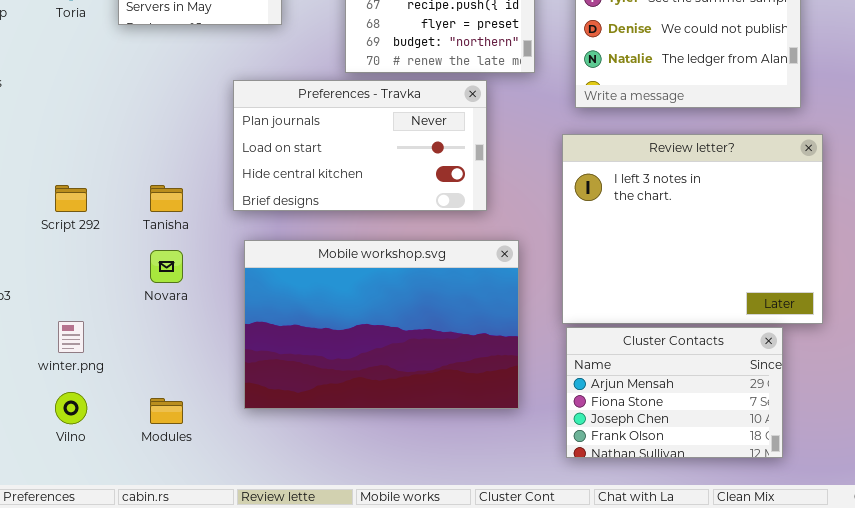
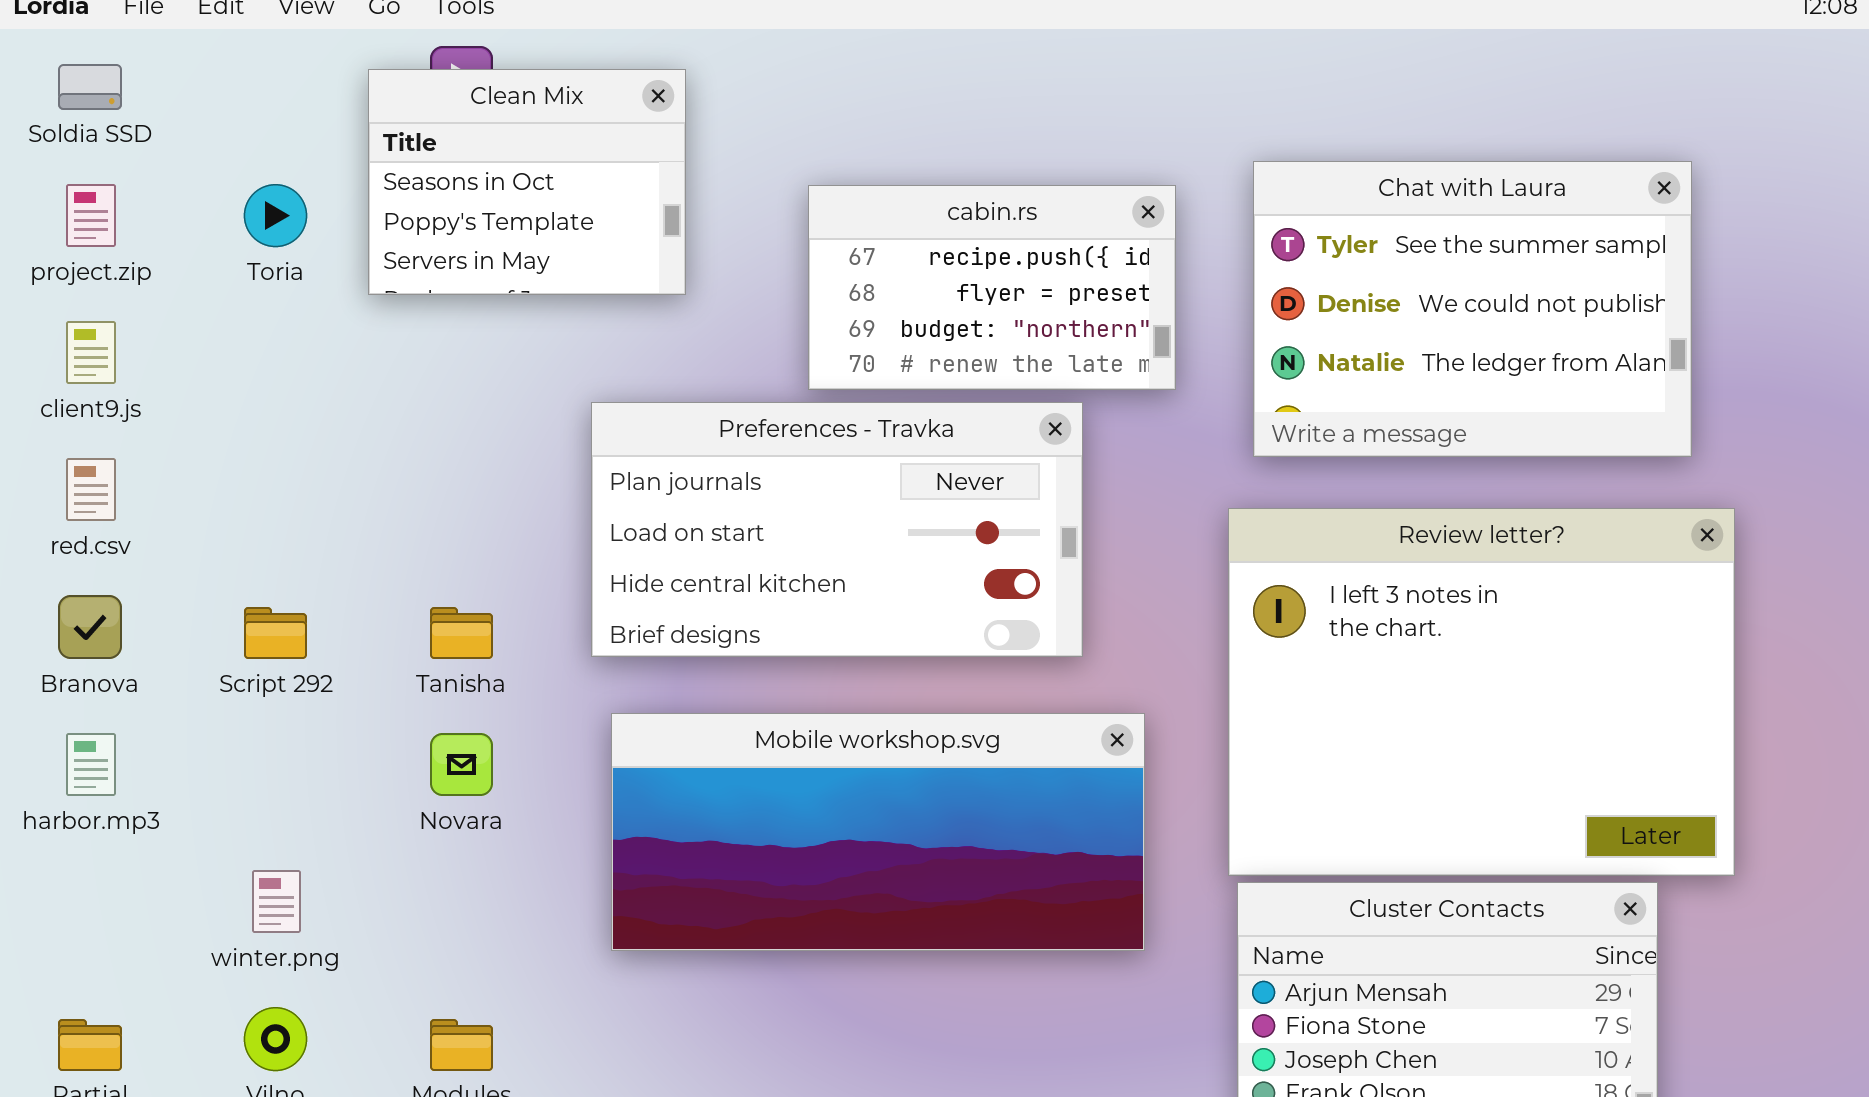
Mobile workshop.svg: [244,240,519,409] -> [611,713,1145,951], resized

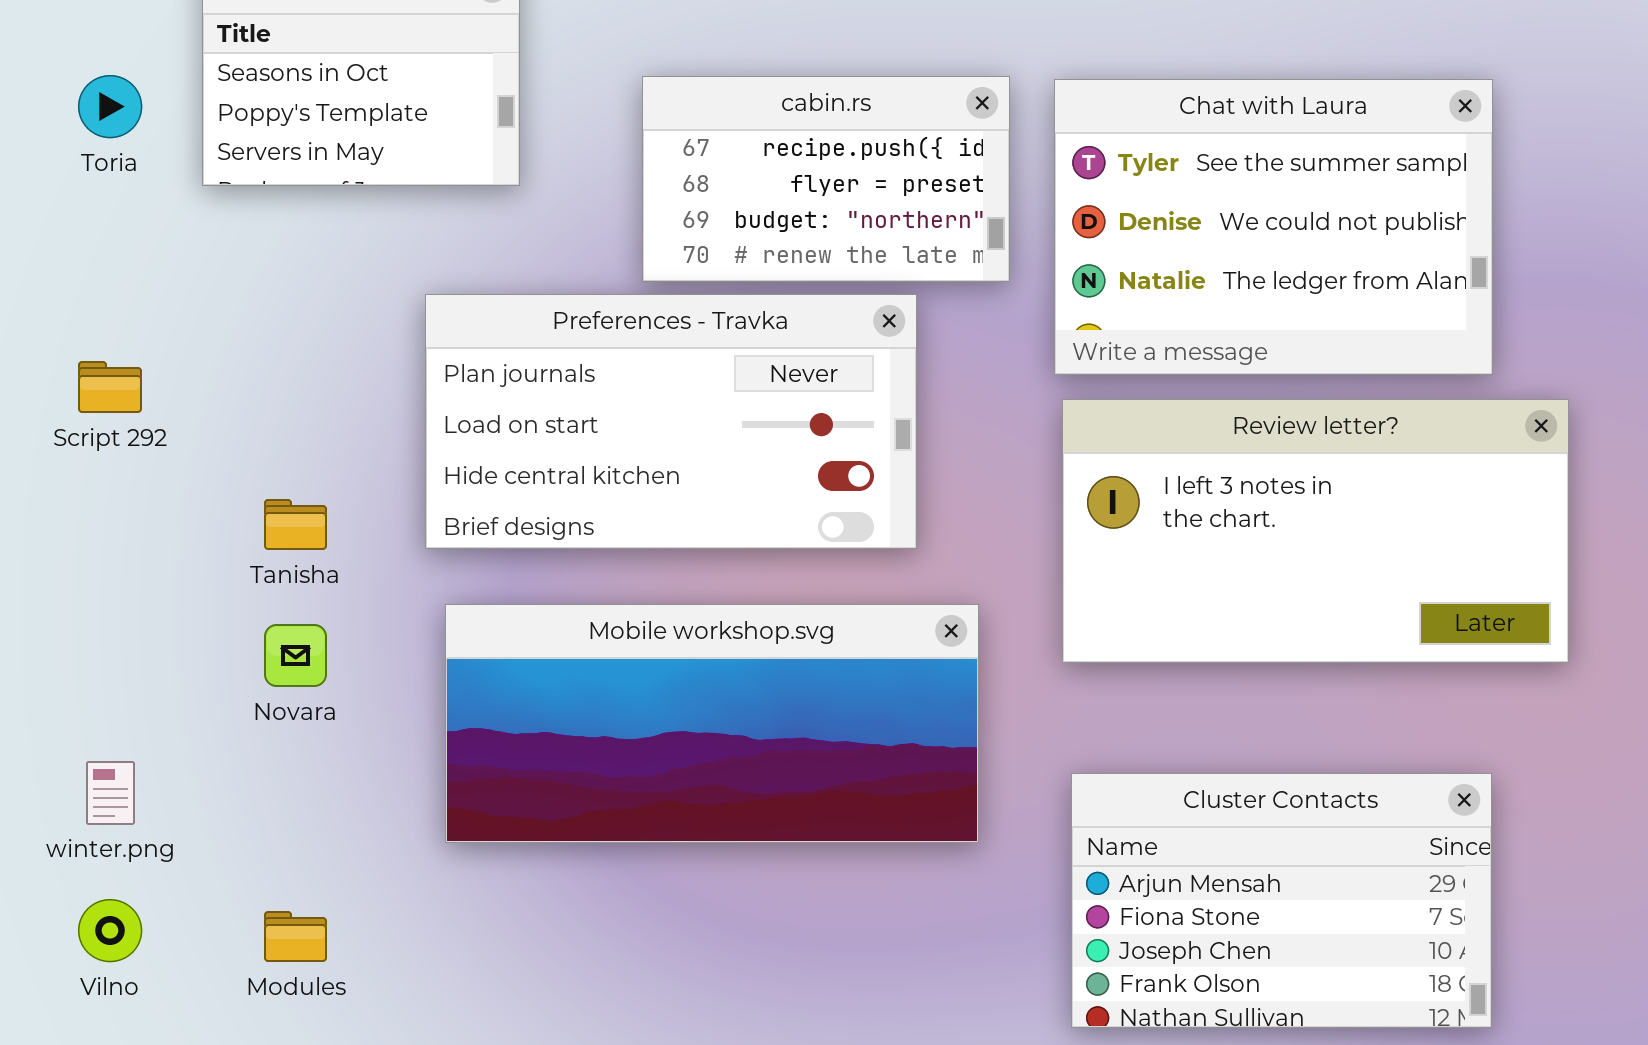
Chat with Laura: [1253,161,1692,457] -> [1054,79,1493,375], moved
Review letter?: [1228,508,1735,876] -> [1062,399,1569,663], resized
Script 292: [244,607,307,659] -> [78,361,142,413], moved

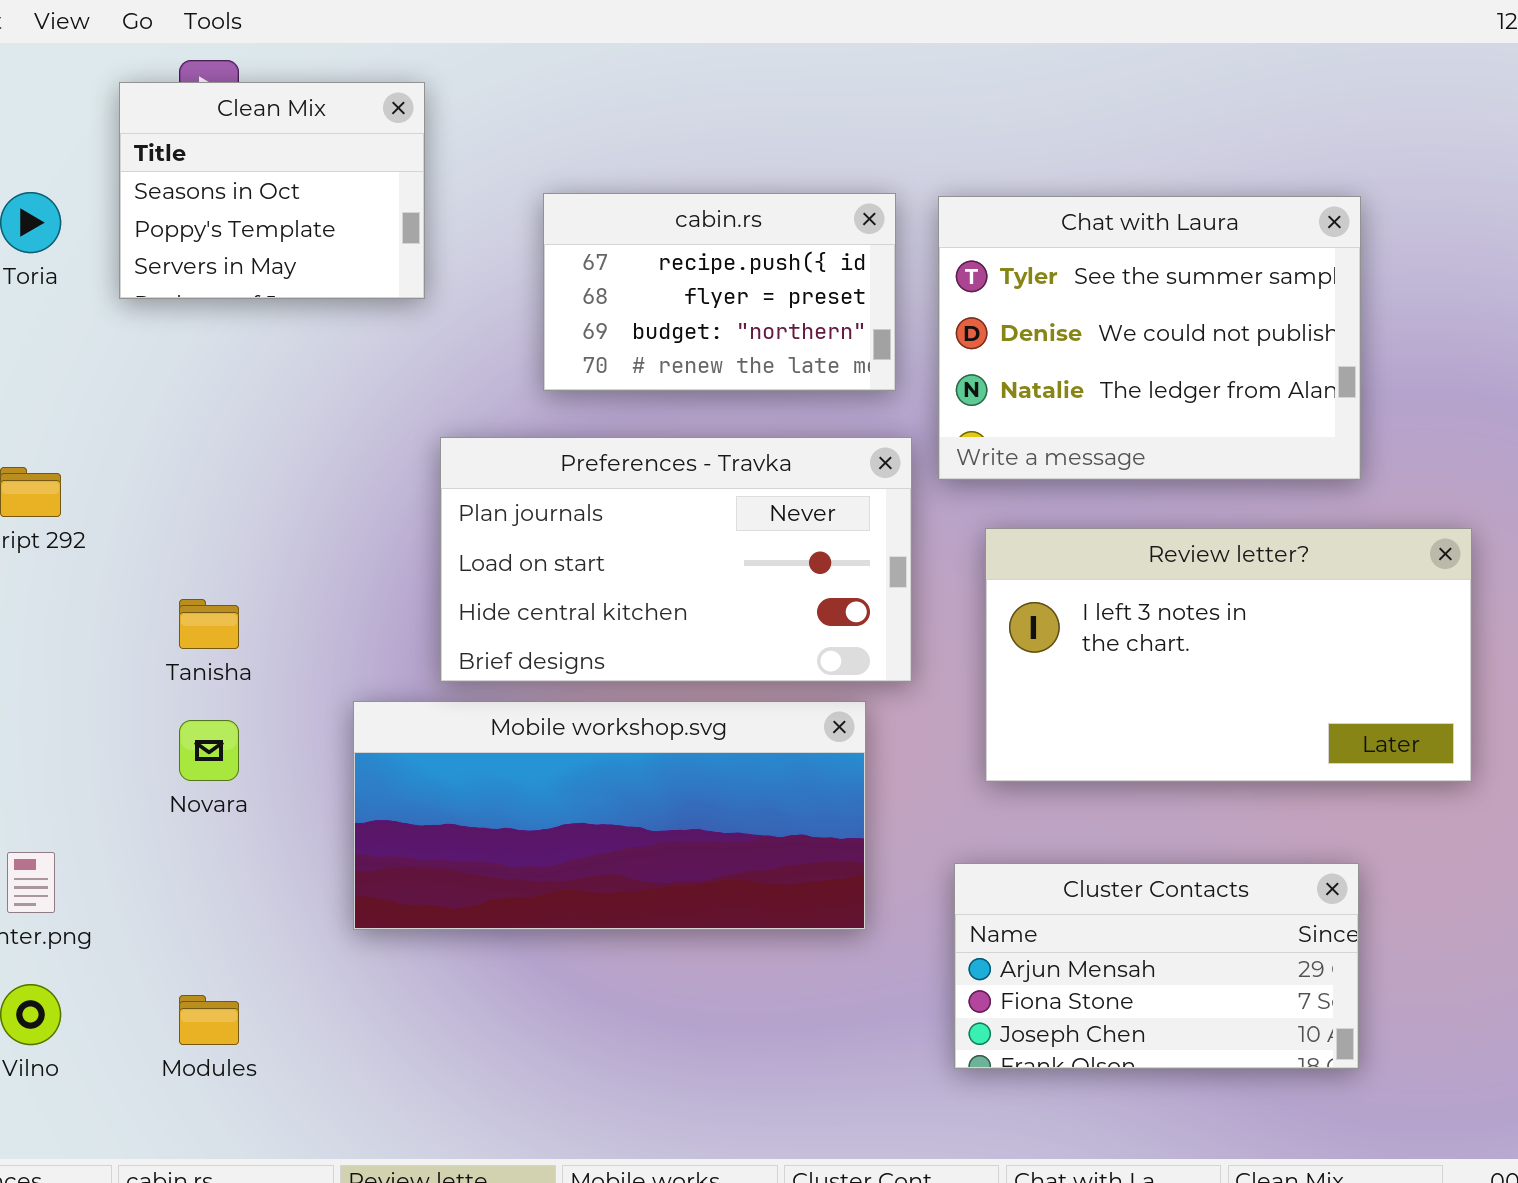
Preferences - Travka: [425,294,917,549] -> [440,437,912,682], moved
Review letter?: [1062,399,1569,663] -> [985,528,1472,782], moved
Cluster Contacts: [1071,773,1492,1028] -> [954,863,1359,1069], resized

